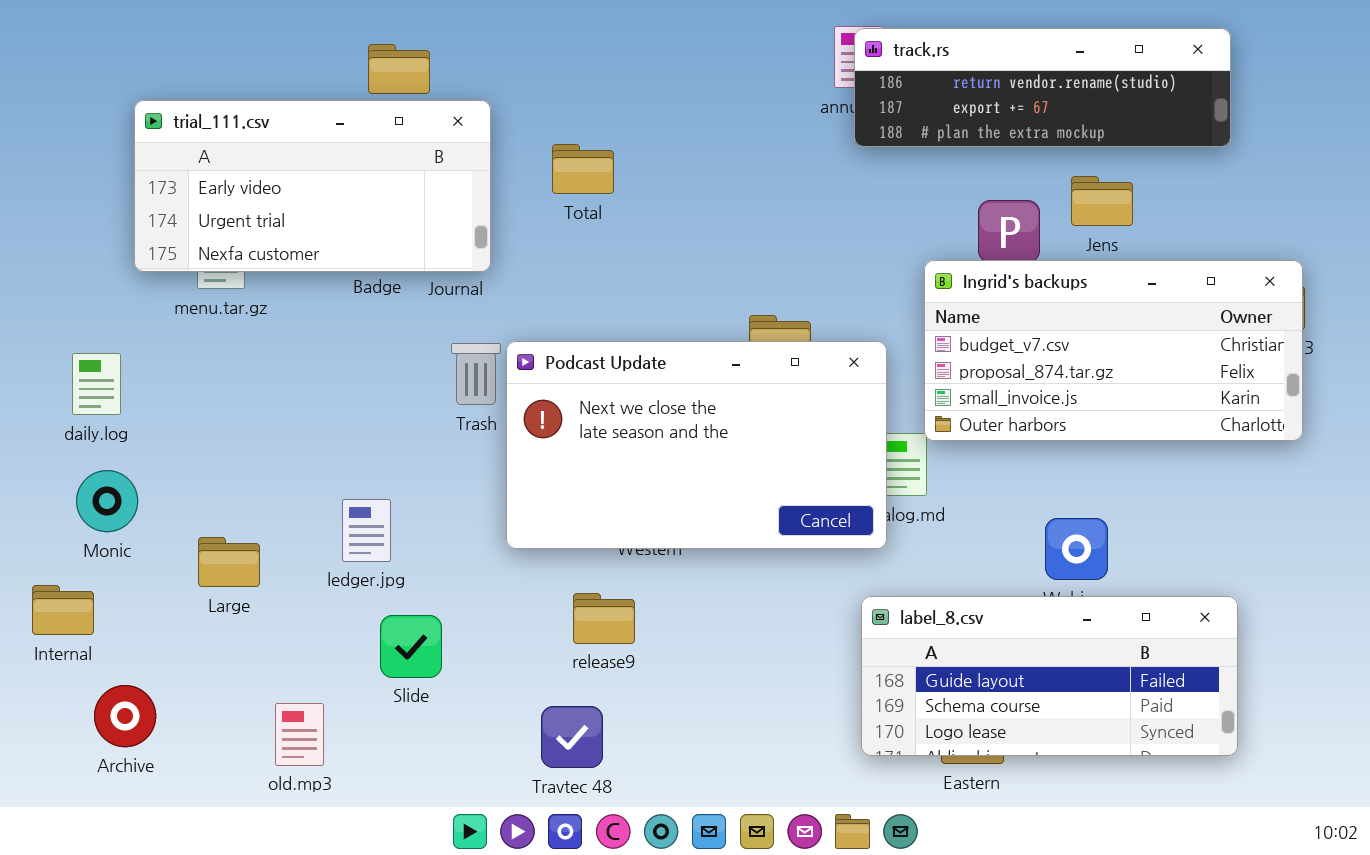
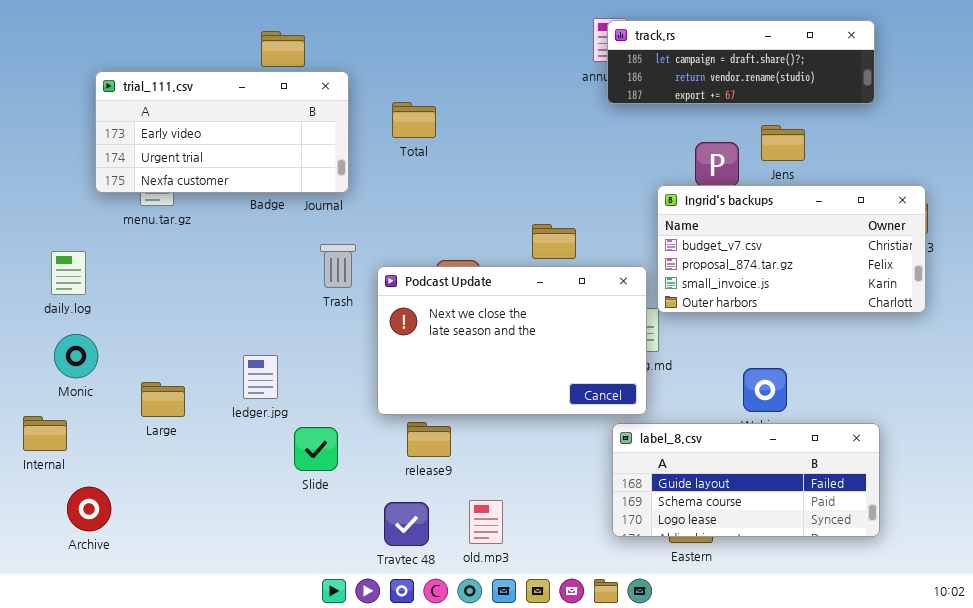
track.rs: [854,28,1231,147] -> [607,20,875,104], scrolled up 1 row
Podcast Update: [506,341,887,549] -> [377,266,647,415], moved
Slide: [380,615,442,678] -> [294,427,338,471], moved
old.mp3: [275,703,324,766] -> [469,500,503,544], moved

